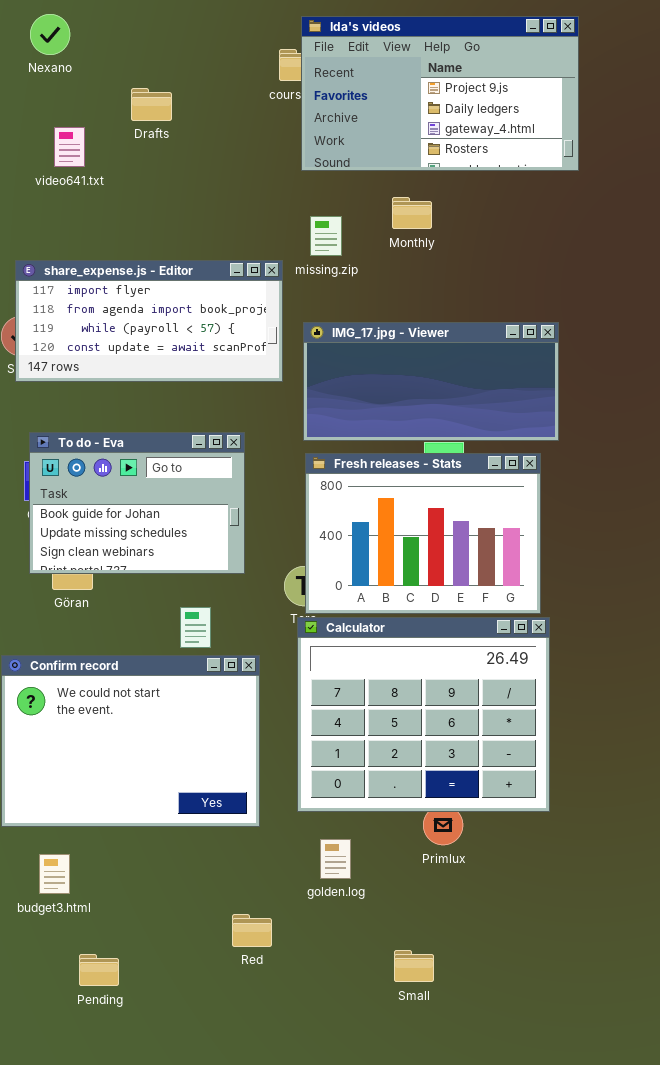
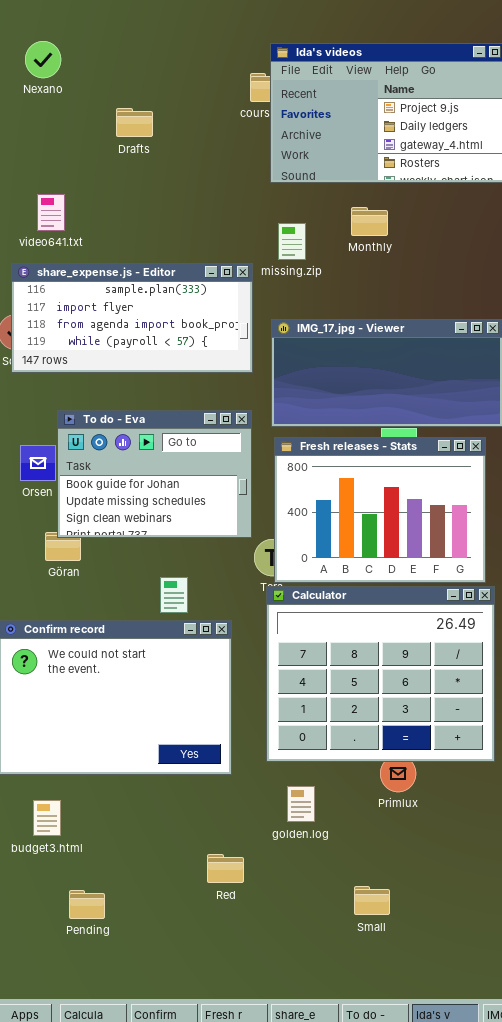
video641.txt: [54,127,85,167] -> [37,194,65,231], moved
share_expense.js - Editor: [15,260,283,382] -> [11,263,253,373], scrolled up 1 row
To do - Eva: [29,432,245,574] -> [57,410,252,538], moved

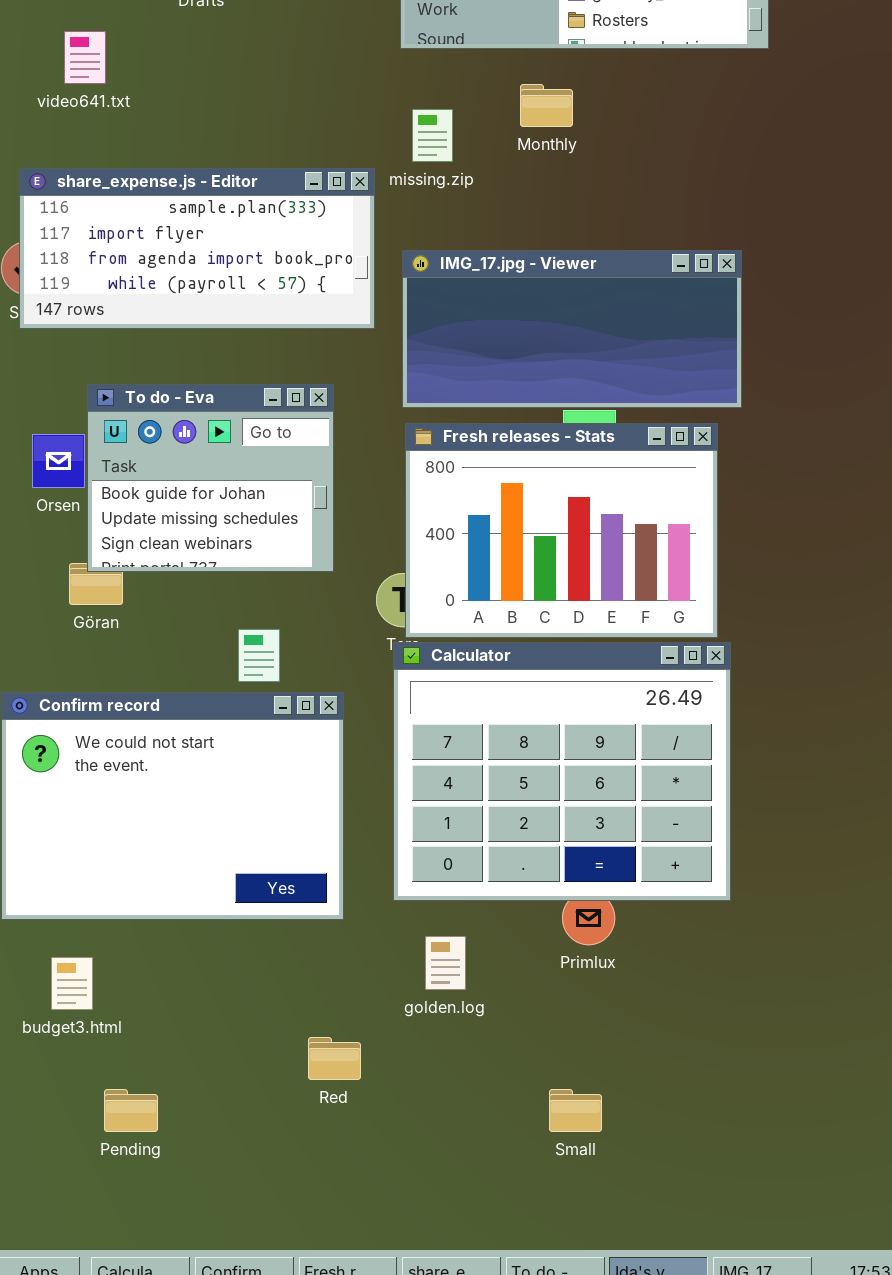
video641.txt: [37,194,65,231] -> [64,31,106,84], moved
To do - Eva: [57,410,252,538] -> [87,384,334,572], resized
Small: [354,886,390,915] -> [549,1089,602,1132], moved

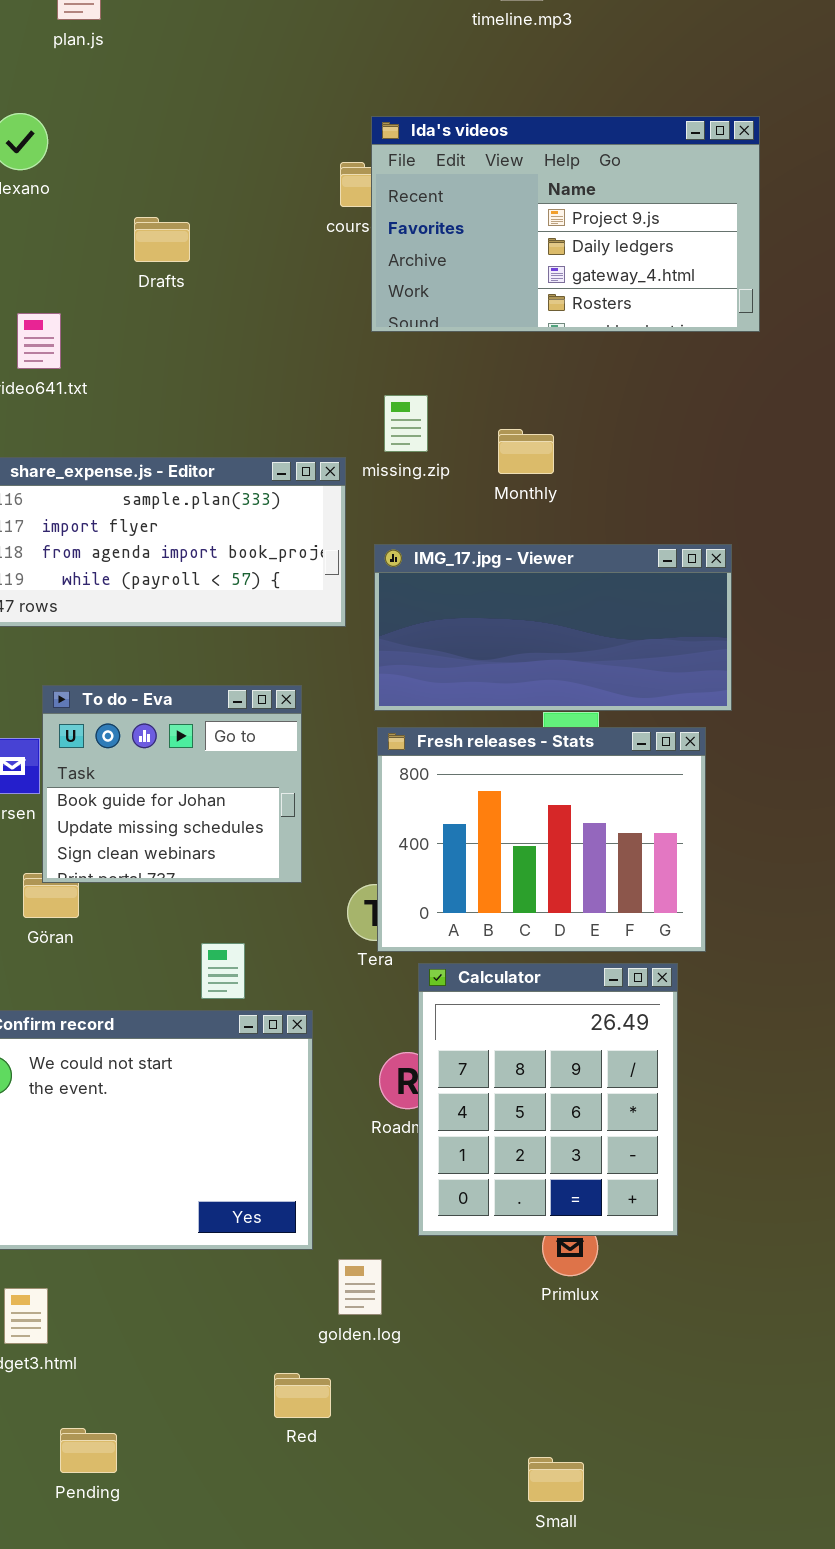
Monthly: [520,84,573,127] -> [498,429,554,474], moved
Calculator: [393,642,731,901] -> [418,963,678,1236], moved, resized
golden.log: [425,936,466,990] -> [338,1259,382,1315], moved
Small: [549,1089,602,1132] -> [528,1457,584,1502], moved

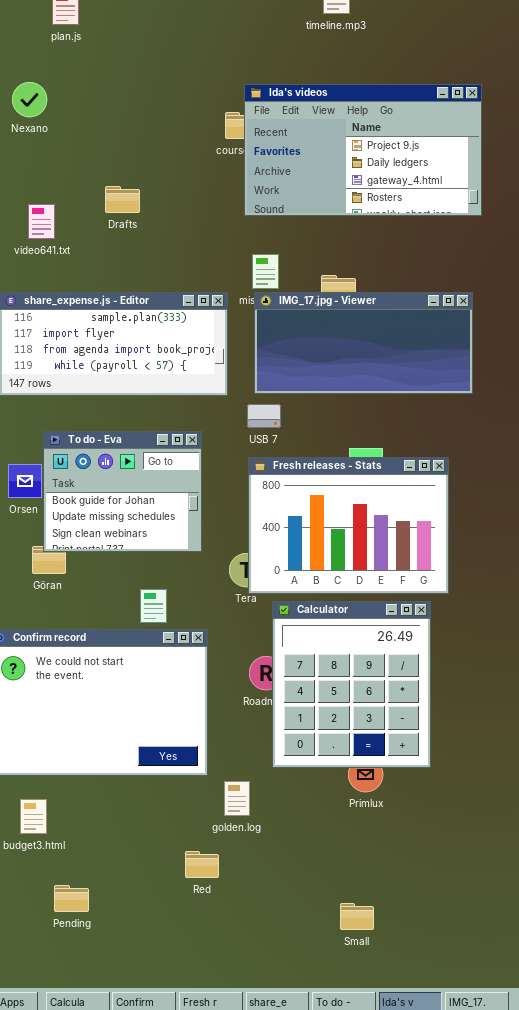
Drafts: [134,217,190,262] -> [105,186,140,213], moved
IMG_17.jpg - Viewer: [374,544,732,711] -> [254,292,473,394], moved

